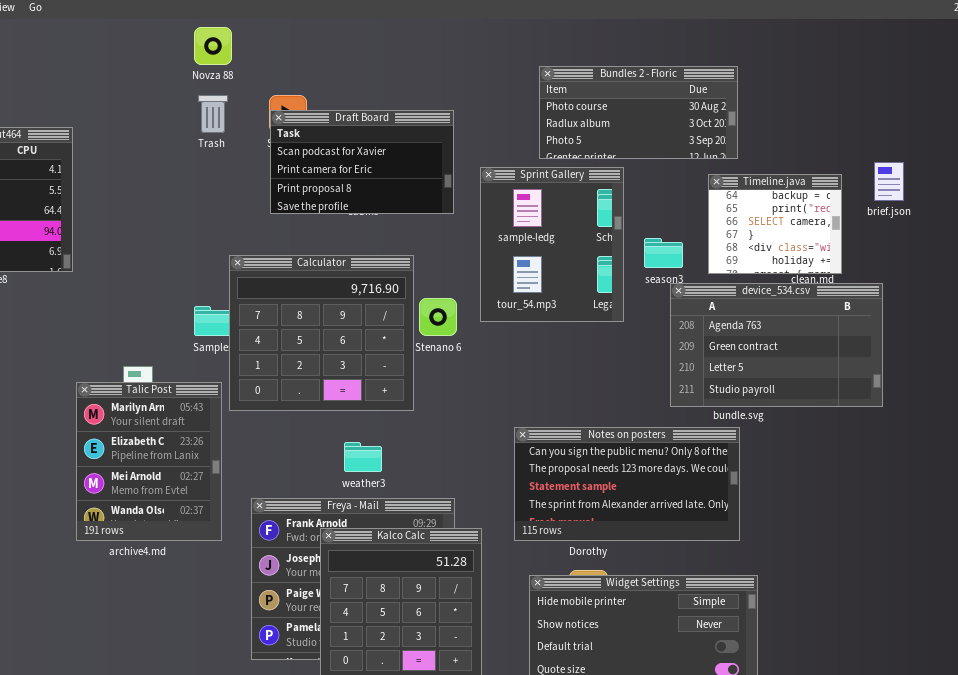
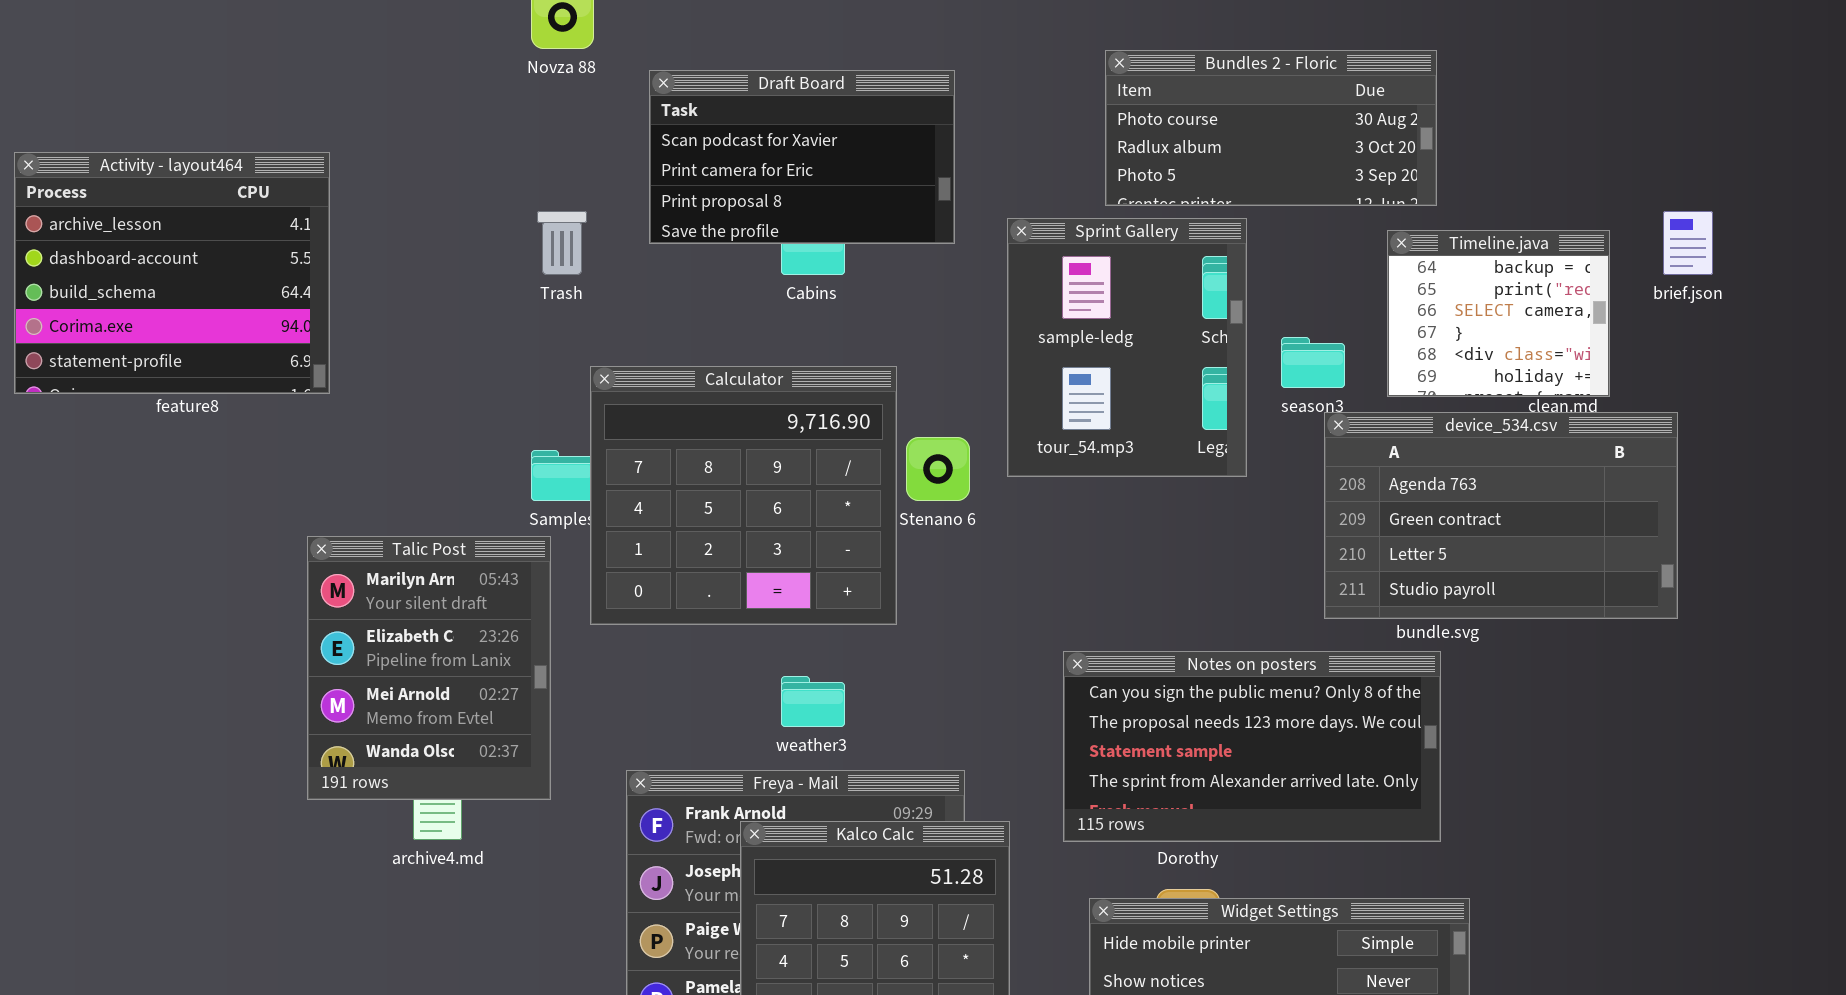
Trash: [198,95,228,133] -> [537,211,587,275], moved
Draft Board: [270,110,454,214] -> [649,70,955,244], moved
Talic Post: [76,382,222,541] -> [307,536,551,800], moved

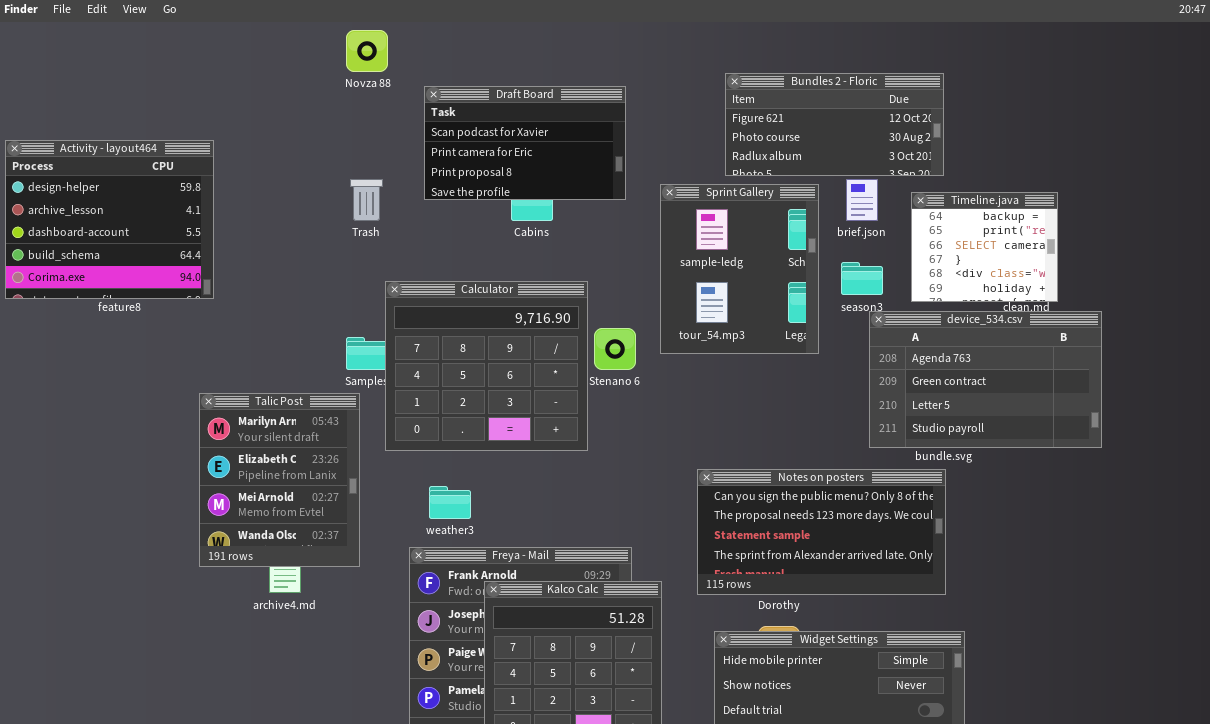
Bundles 2 - Floric: [1105,50,1437,206] -> [725,73,944,176], scrolled up 1 row
Activity - layout464: [14,152,330,394] -> [5,140,214,299], scrolled up 1 row
brief.json: [1663,211,1713,275] -> [846,179,878,221], moved
weather3: [781,676,845,727] -> [429,486,471,519], moved

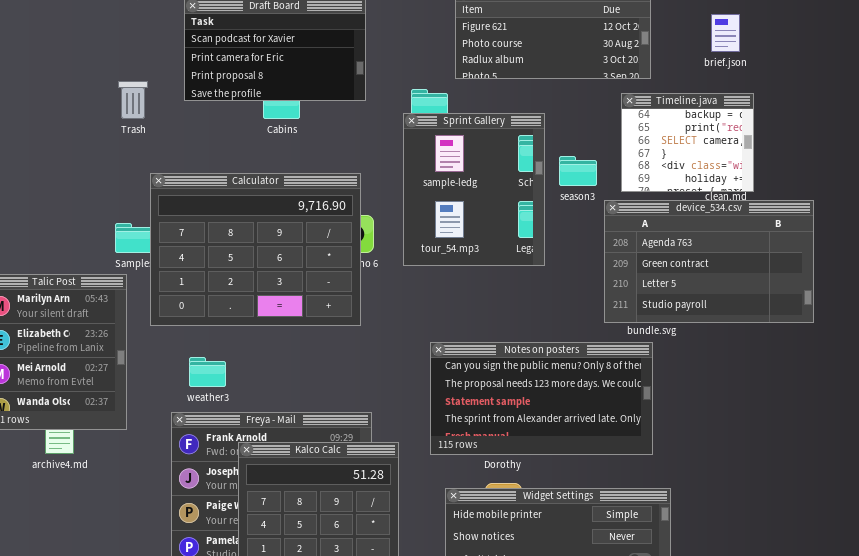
brief.json: [846,179,878,221] -> [711,14,740,52], moved
Sprint Gallery: [660,184,819,354] -> [403,113,545,266], moved
Calculator: [385,281,588,451] -> [150,173,361,326], resized
device_534.csv: [869,311,1102,448] -> [604,200,814,323], moved

